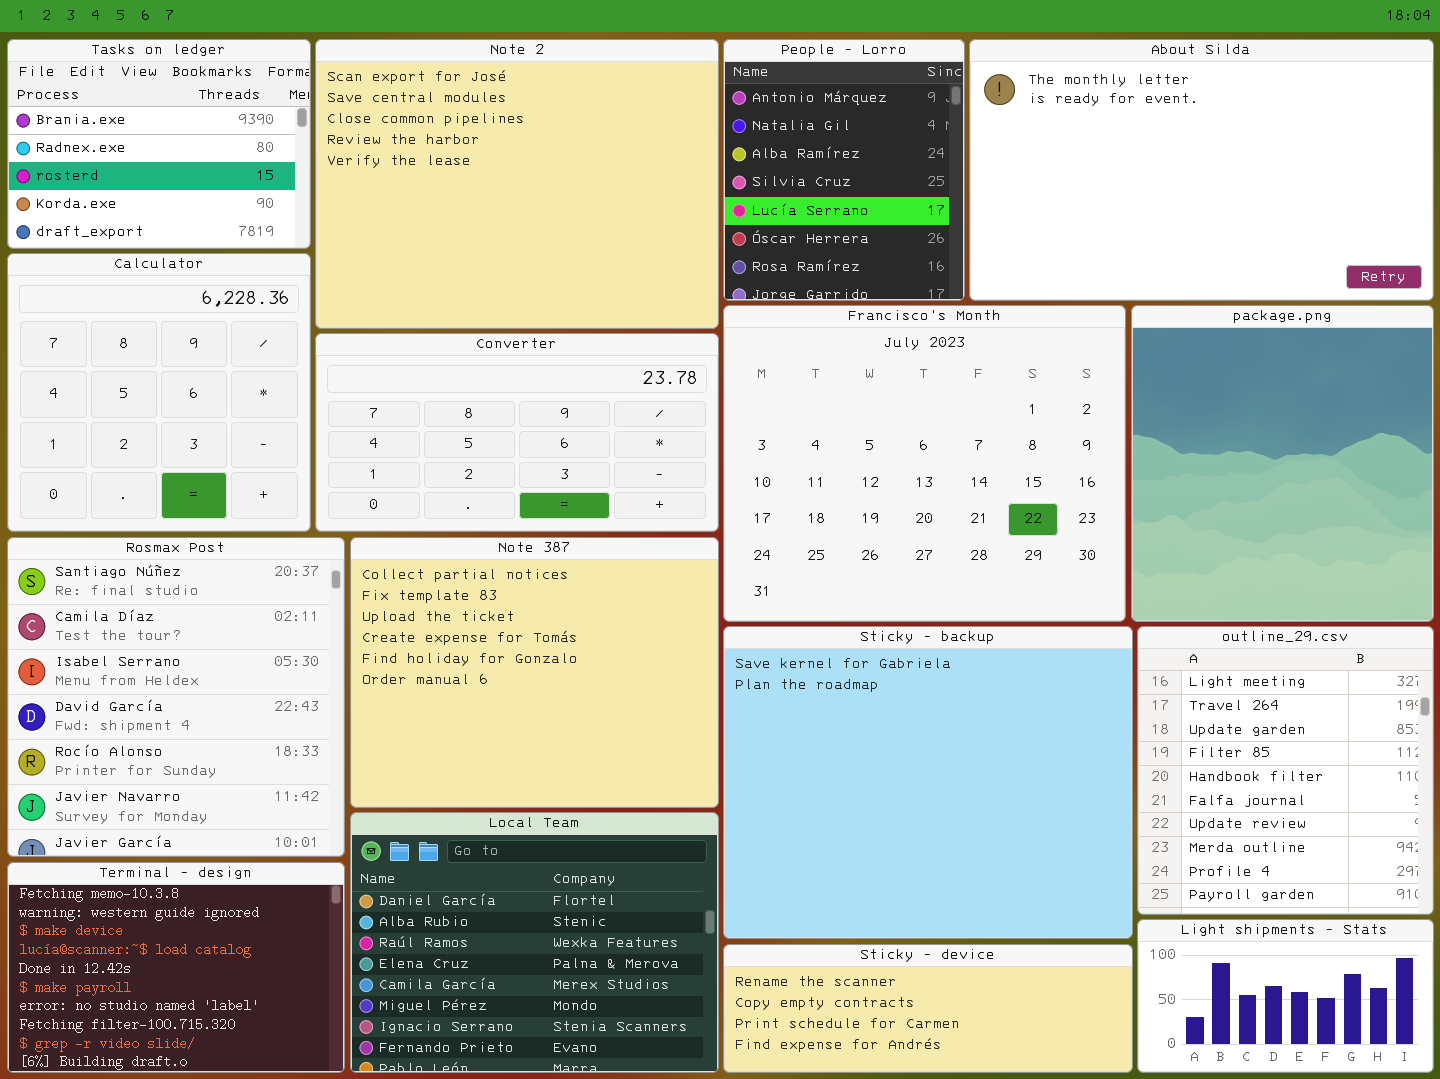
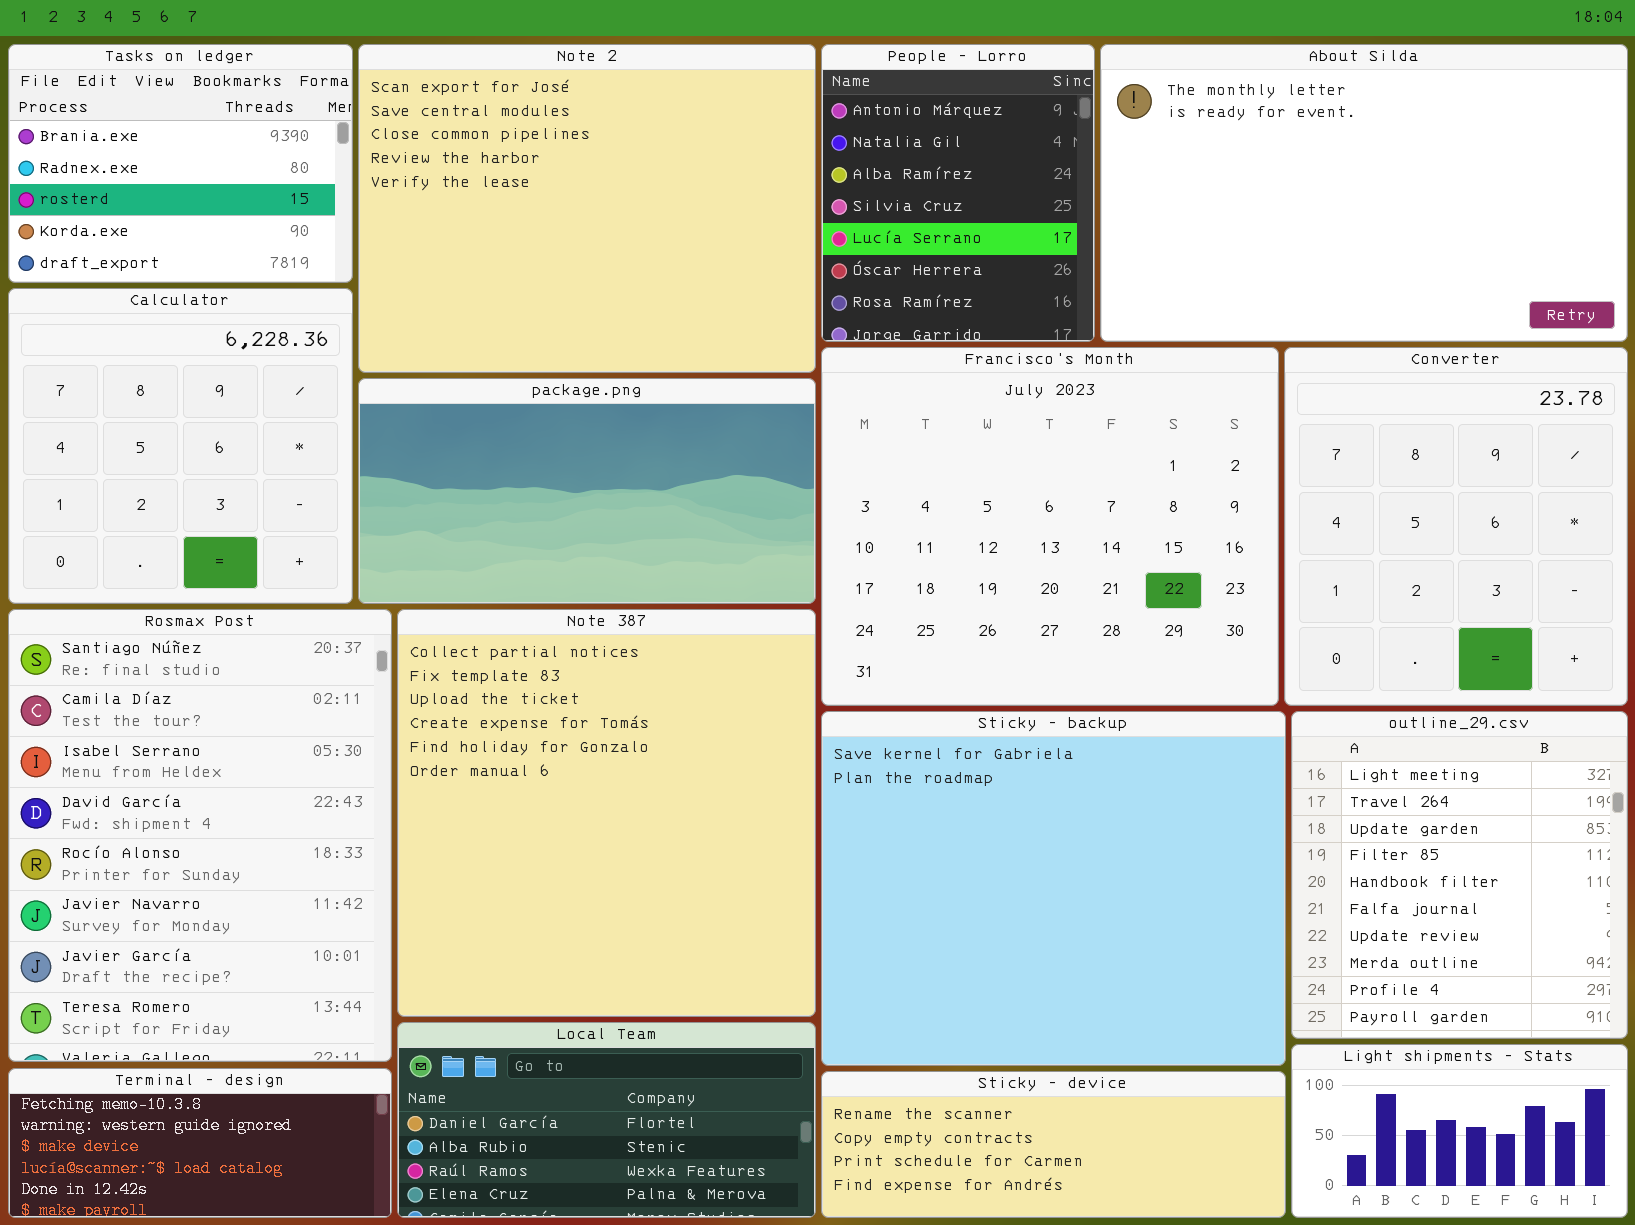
package.png: [1131,305,1434,622] -> [358,378,816,604], moved, resized
Converter: [315,333,719,532] -> [1284,347,1628,706], moved, resized
Rosmax Post: [7,537,345,857] -> [8,609,392,1062], resized
Note 387: [350,537,719,808] -> [397,609,816,1017], resized
Local Team: [350,812,719,1073] -> [397,1022,816,1218], resized
Terminal - design: [7,862,345,1073] -> [8,1068,392,1218], resized

